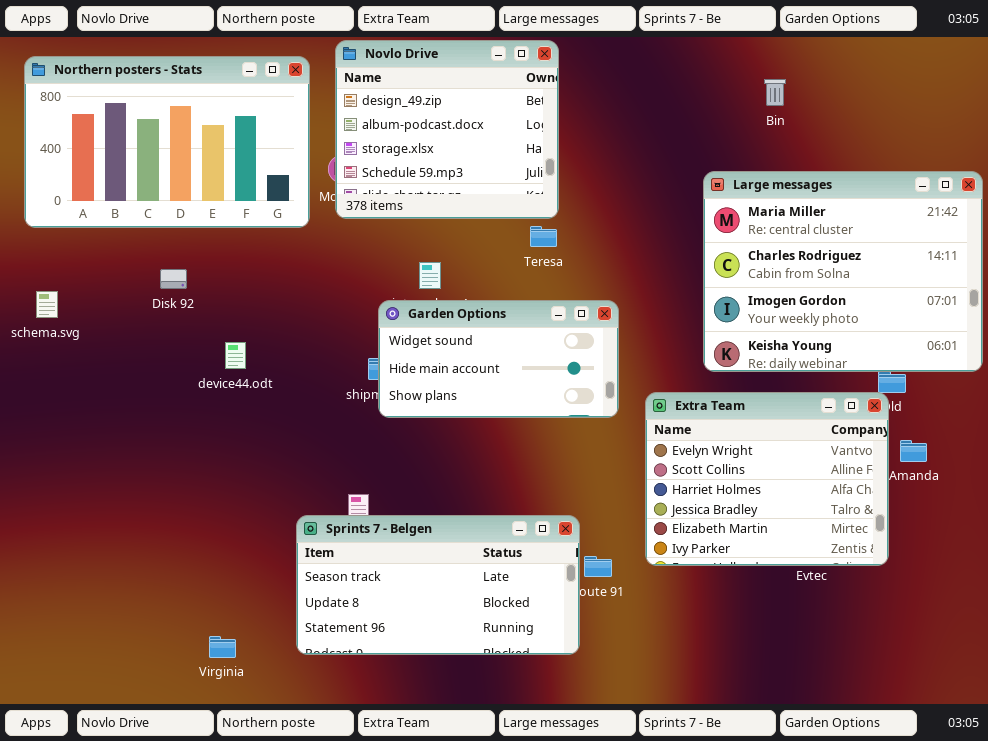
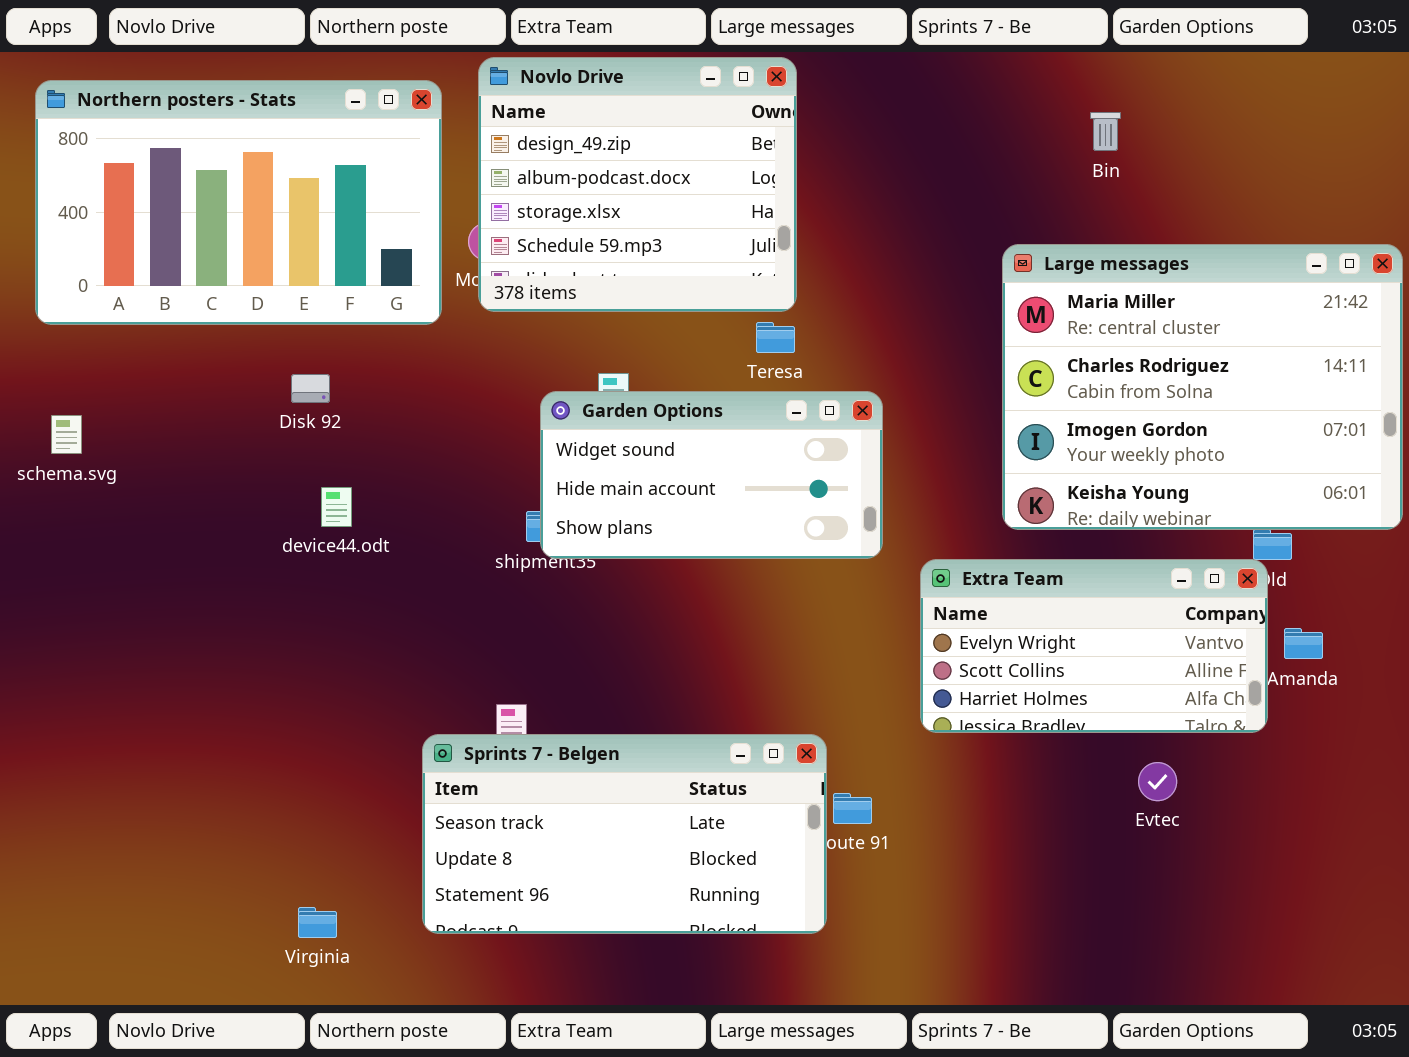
Disk 92: [160,269,187,289] -> [291,374,330,403], moved
Garden Options: [378,300,619,418] -> [540,391,883,559], moved
Extra Team: [645,392,889,566] -> [920,559,1268,733], resized

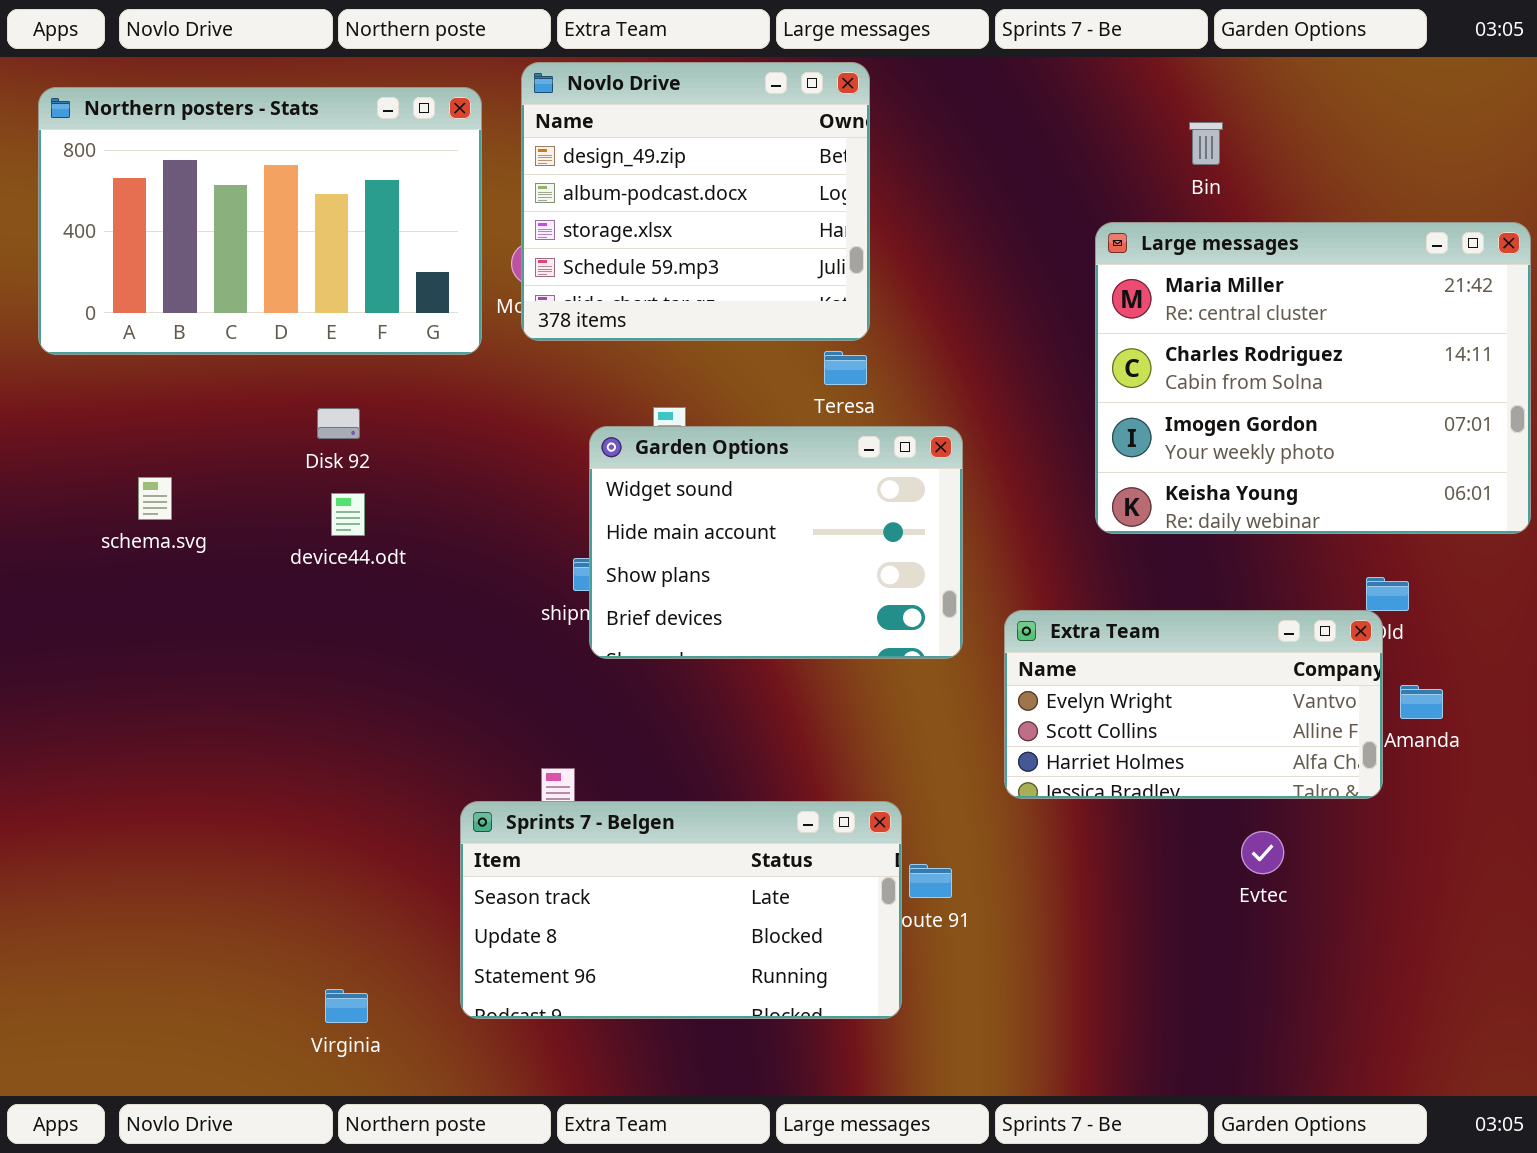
Large messages: [1002,244,1403,530] -> [1095,222,1531,534], moved
Garden Options: [540,391,883,559] -> [589,426,963,659], resized
schema.svg: [51,415,82,454] -> [138,477,172,520], moved
device44.odt: [321,487,352,527] -> [331,493,365,536], moved

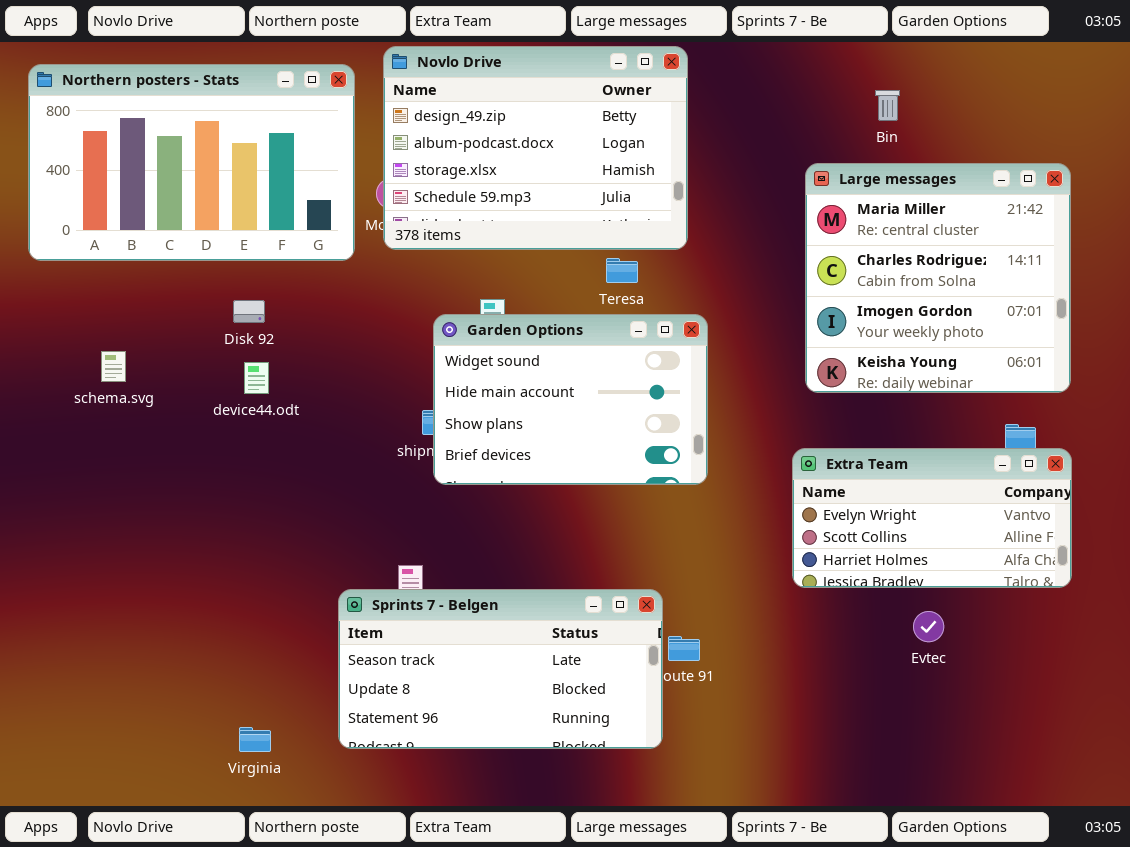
Novlo Drive: [521,62,870,341] -> [383,46,688,250], resized
Large messages: [1095,222,1531,534] -> [805,163,1071,393], resized
Extra Team: [1004,610,1383,799] -> [792,448,1072,588], moved

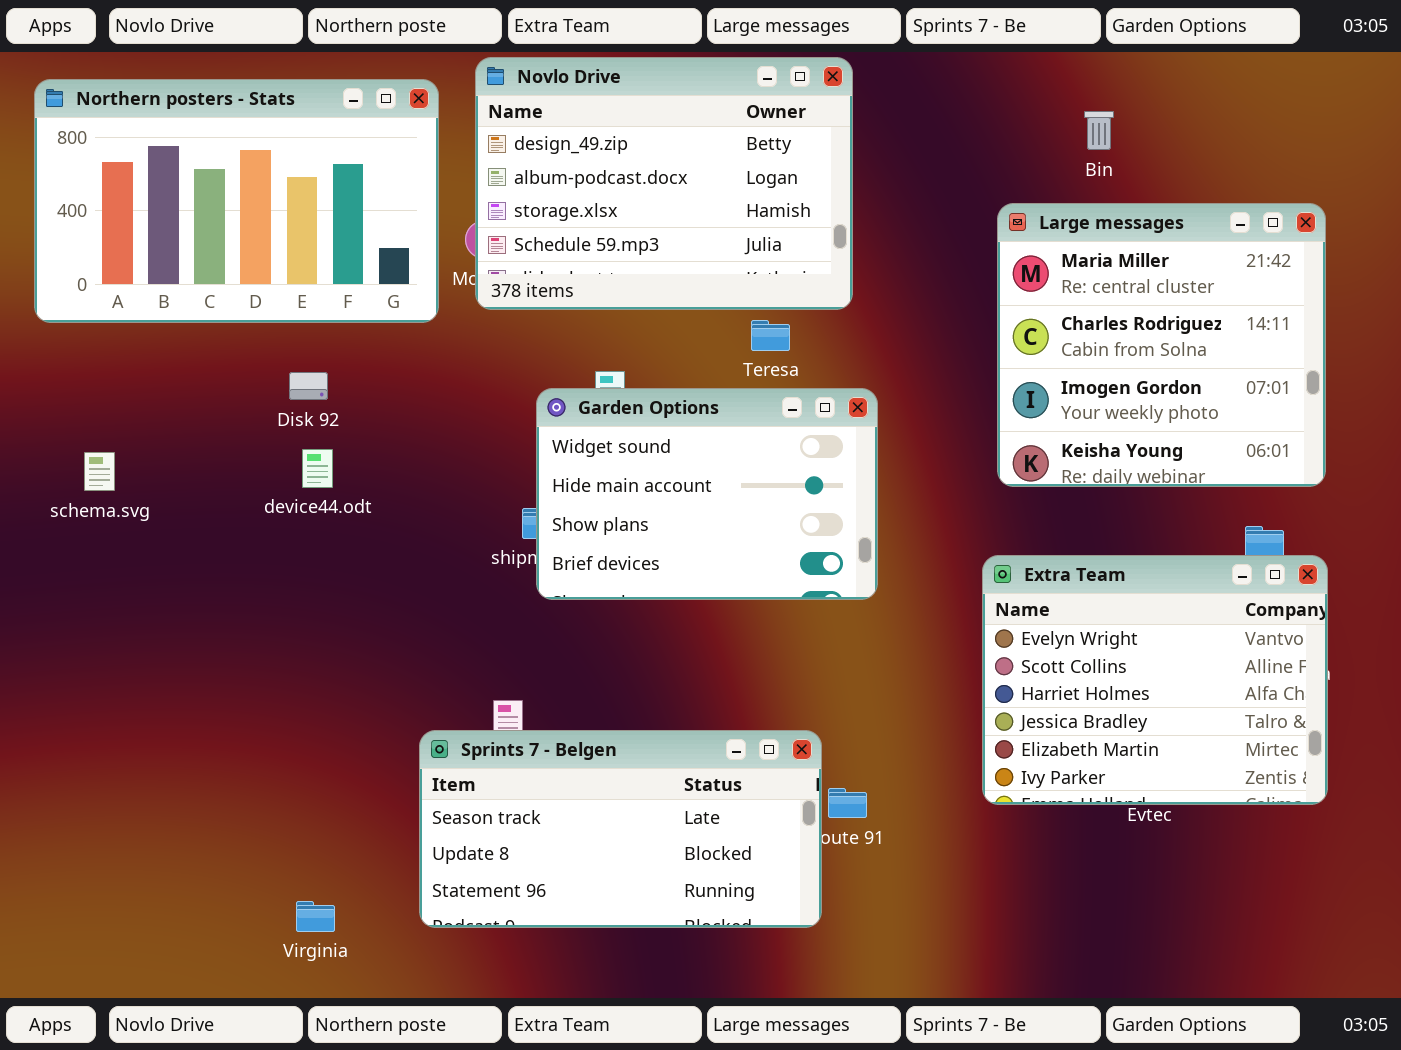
schema.svg: [101,351,126,382] -> [84,452,115,491], moved
Extra Team: [792,448,1072,588] -> [982,555,1328,805], resized

